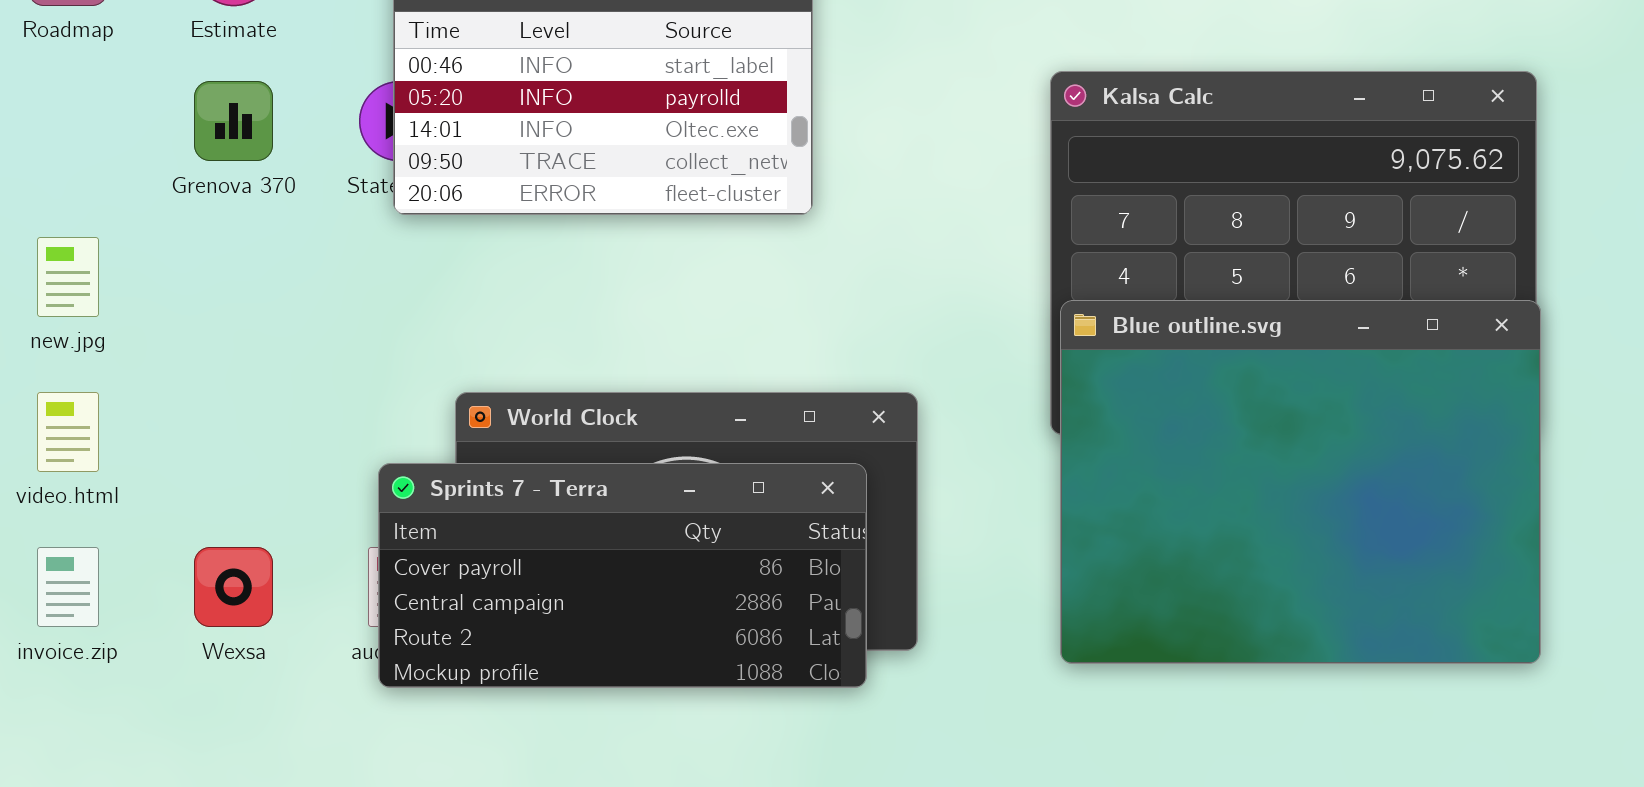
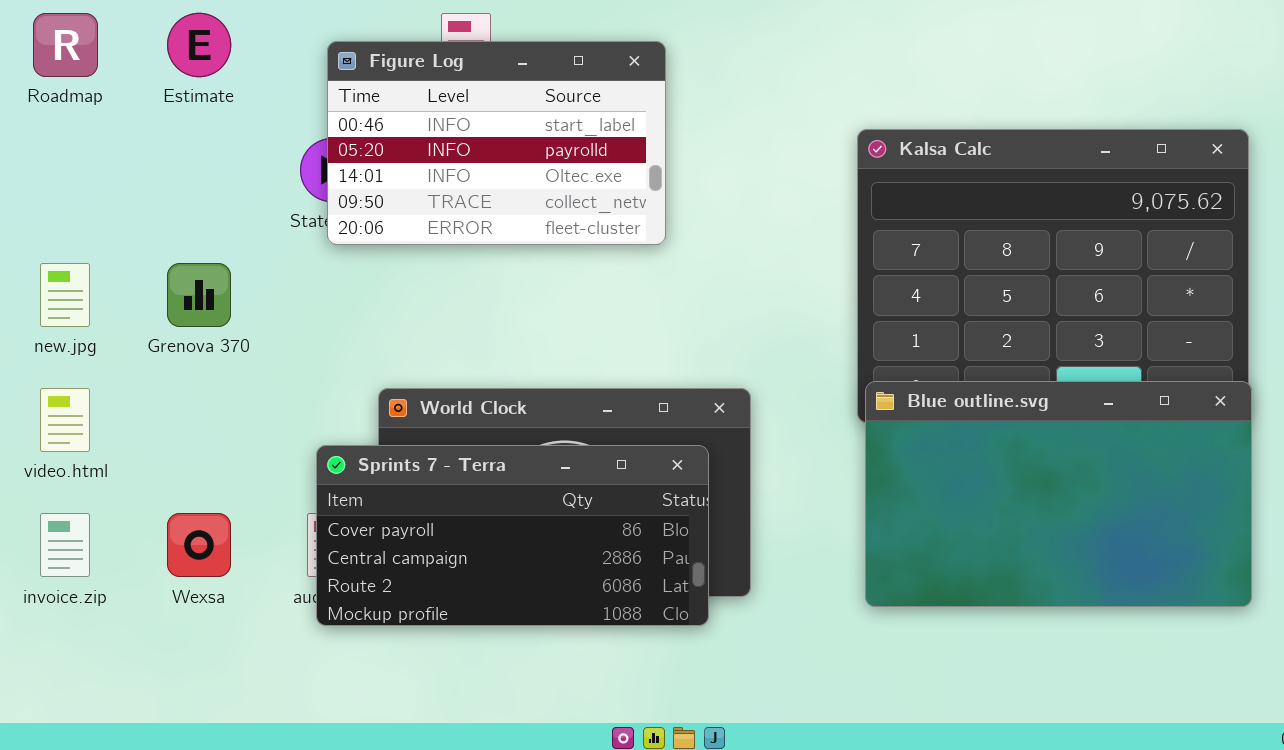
Grenova 370: [194,81,273,161] -> [167,263,231,327], moved
Blue outline.svg: [1060,300,1541,664] -> [865,381,1252,607], resized

